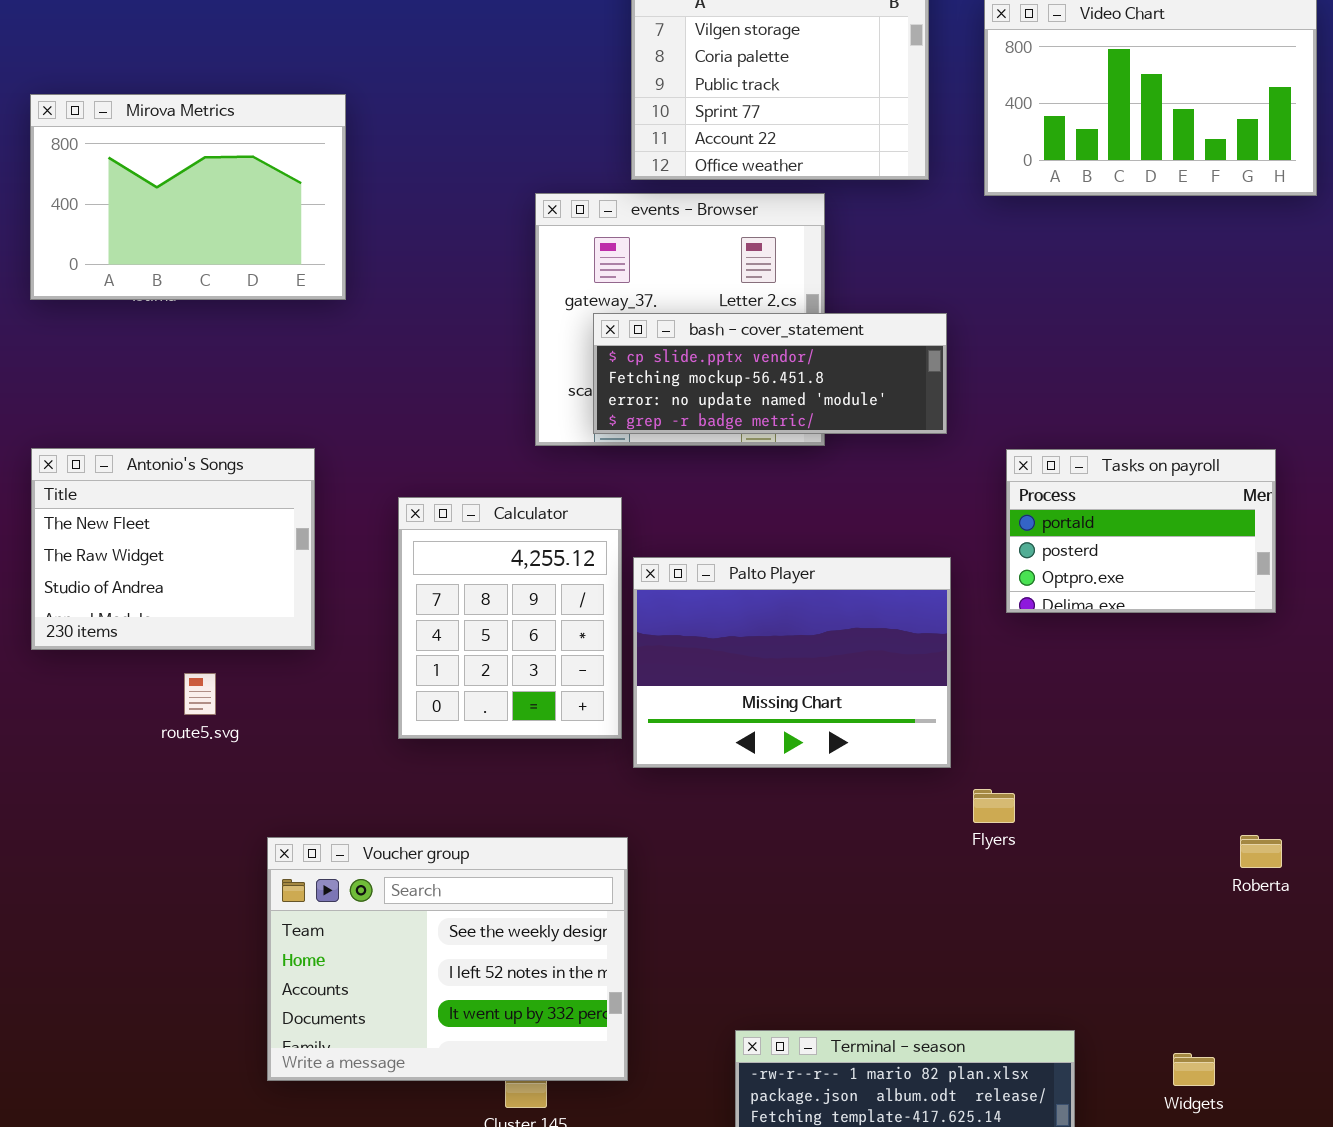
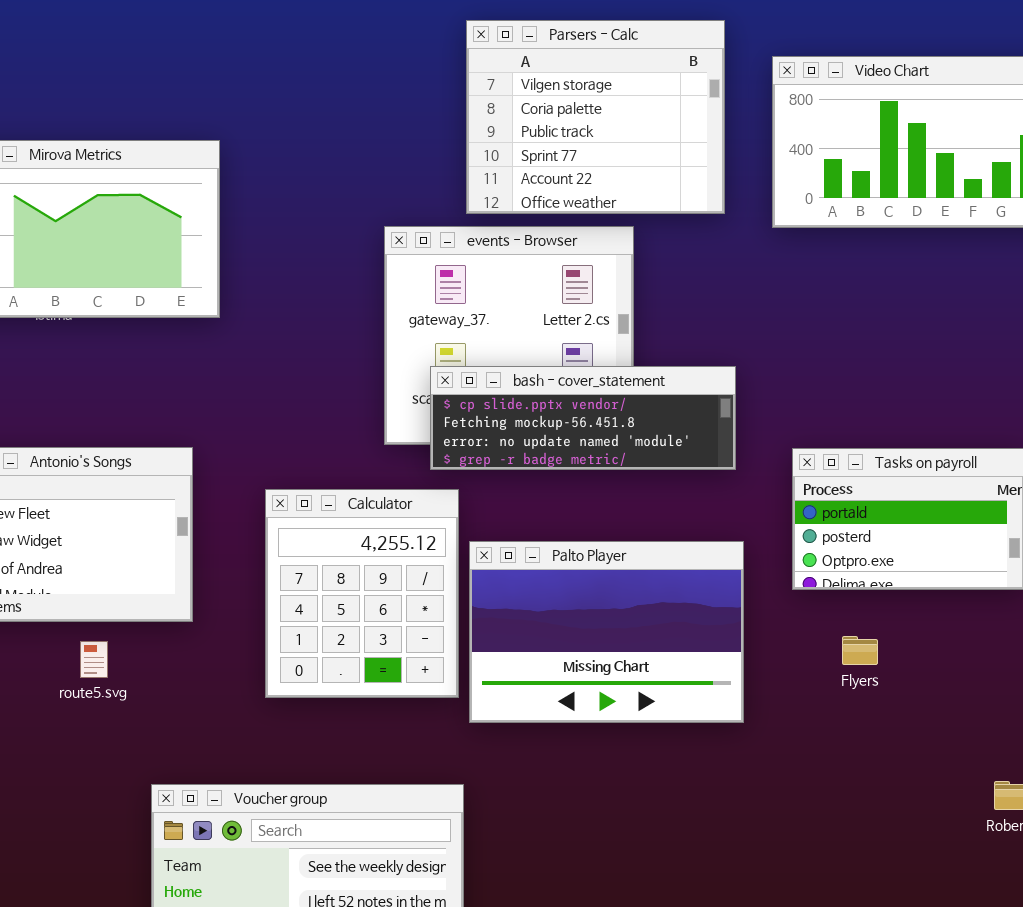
bash - cover_statement: [593,313,947,434] -> [430,366,736,470], moved
Flyers: [973,789,1015,823] -> [842,636,878,665], moved

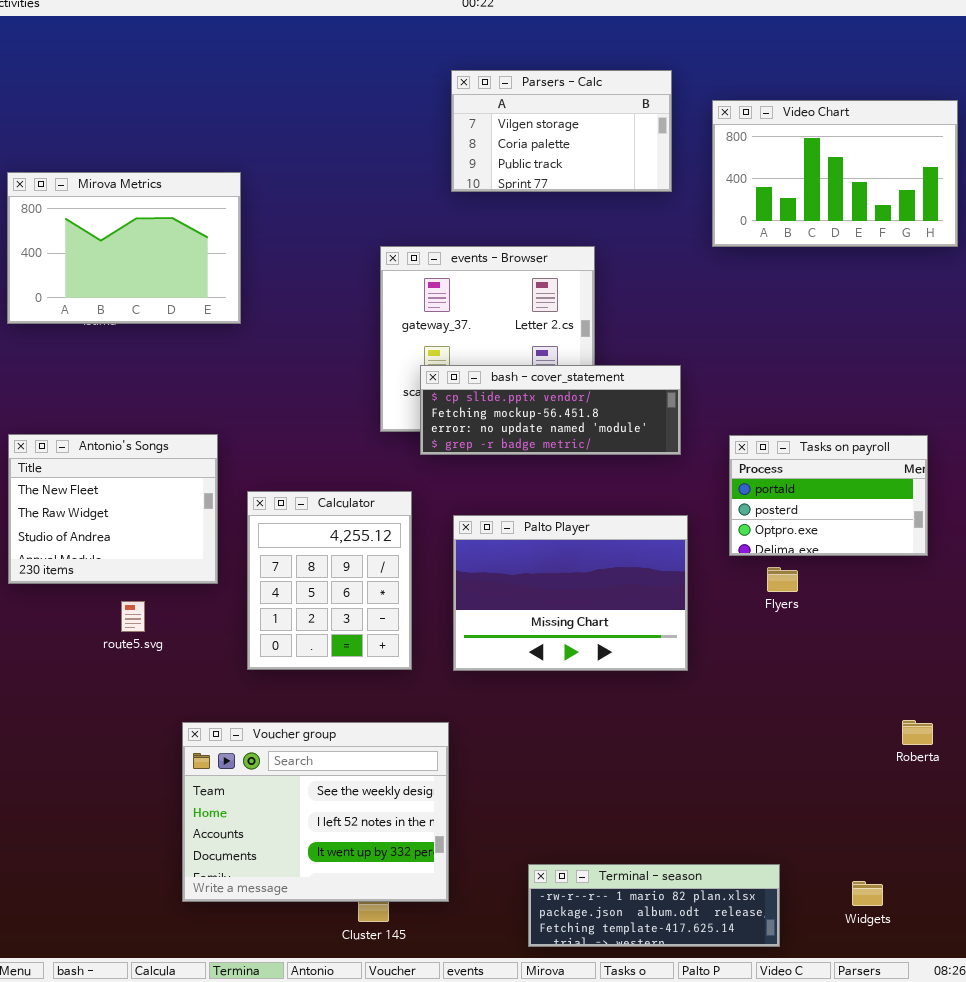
Parsers - Calc: [466,20,725,214] -> [451,70,672,192], resized
Calculator: [265,489,459,698] -> [247,491,412,670], moved
Flyers: [842,636,878,665] -> [767,567,798,592], moved

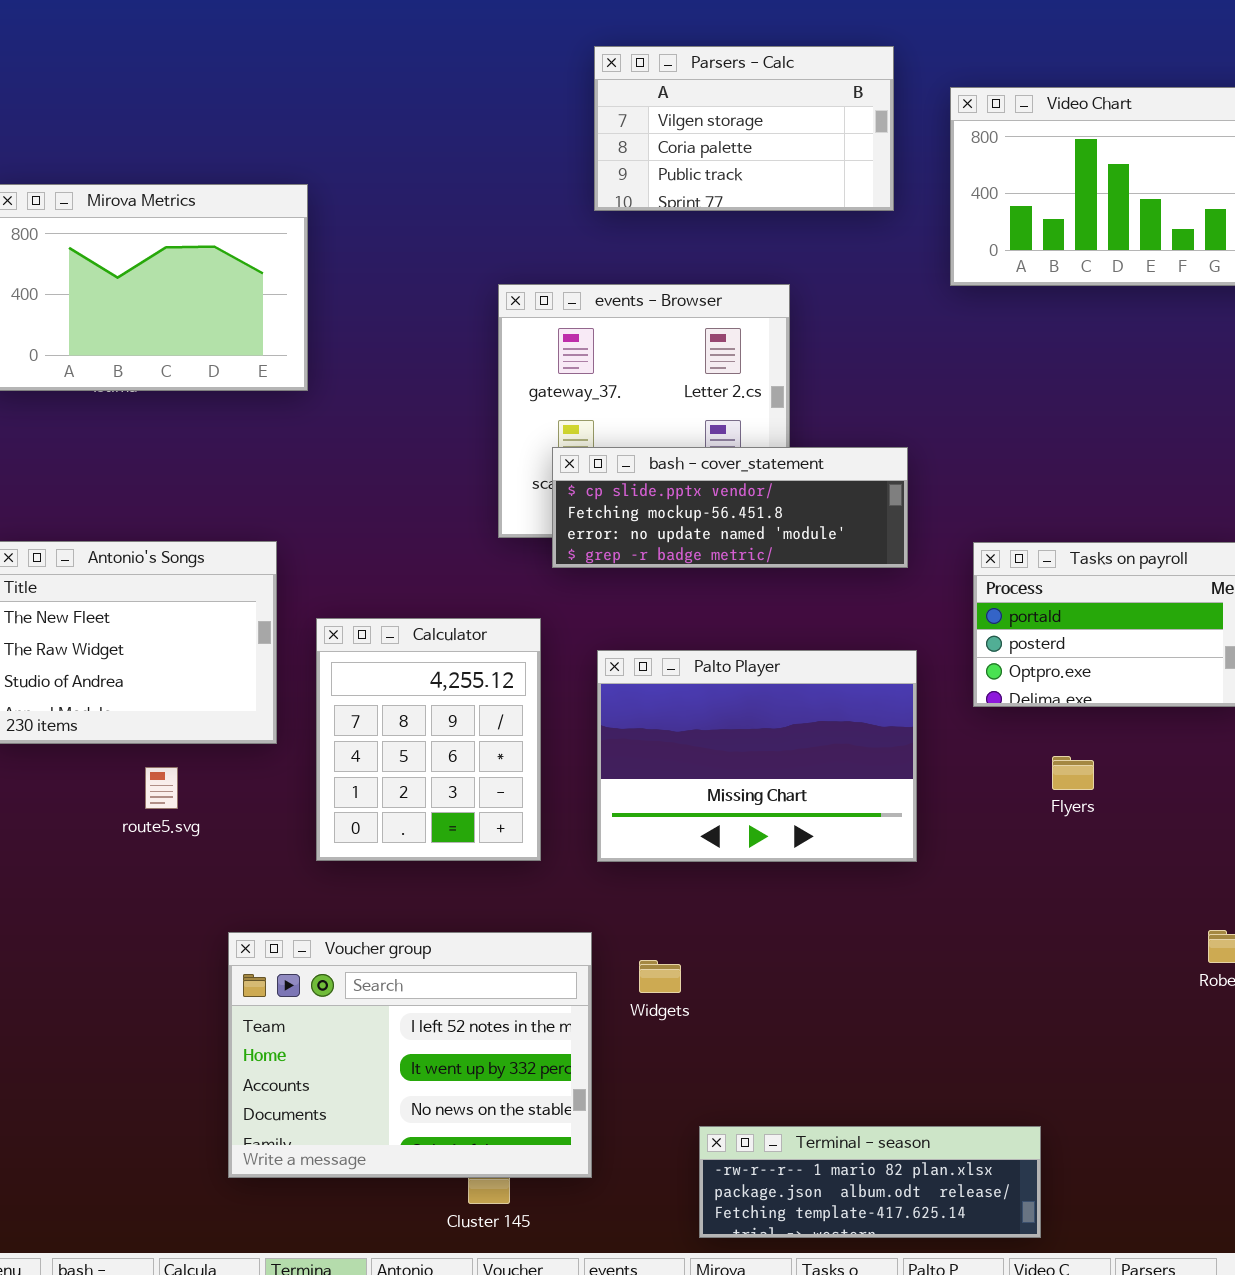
Flyers: [767,567,798,592] -> [1052,756,1094,790], moved
Voucher group: [182,722,449,902] -> [228,932,592,1178], scrolled down 1 row
Widgets: [852,881,883,906] -> [639,960,681,993], moved

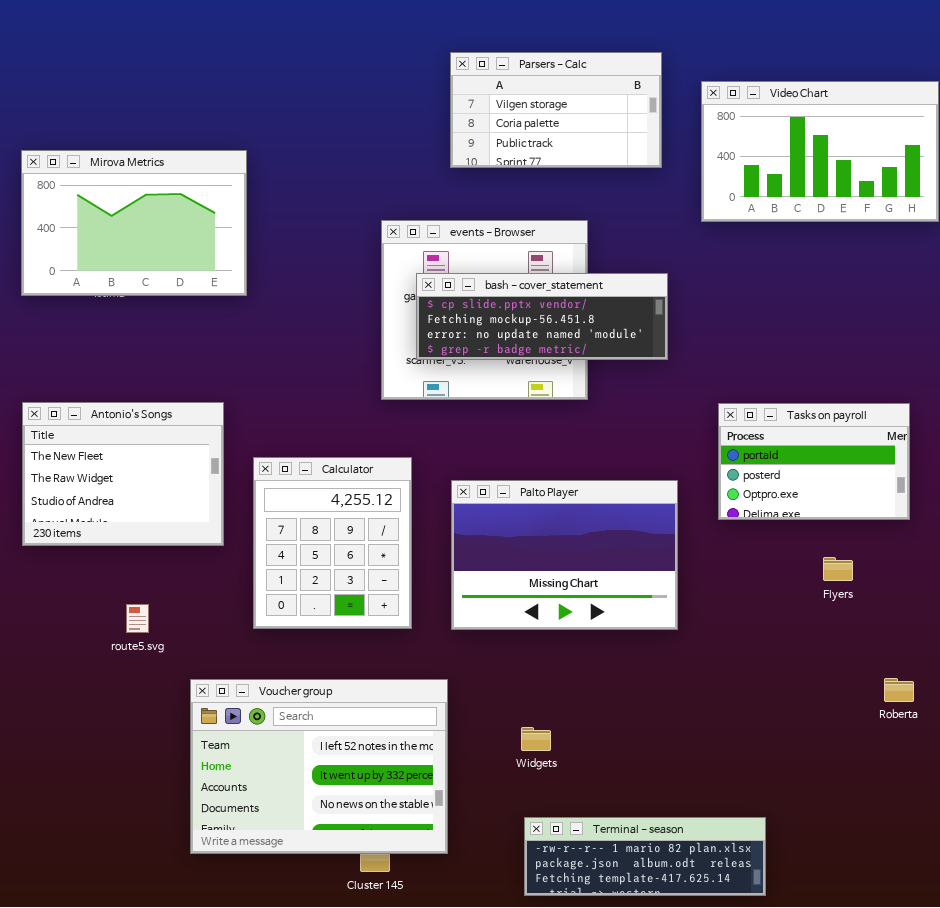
bash - cover_statement: [552,447,908,568] -> [416,273,668,360], moved
Flyers: [1052,756,1094,790] -> [823,557,853,581], moved
route5.svg: [145,767,178,809] -> [126,604,149,633], moved
Widgets: [639,960,681,993] -> [521,727,551,751], moved

